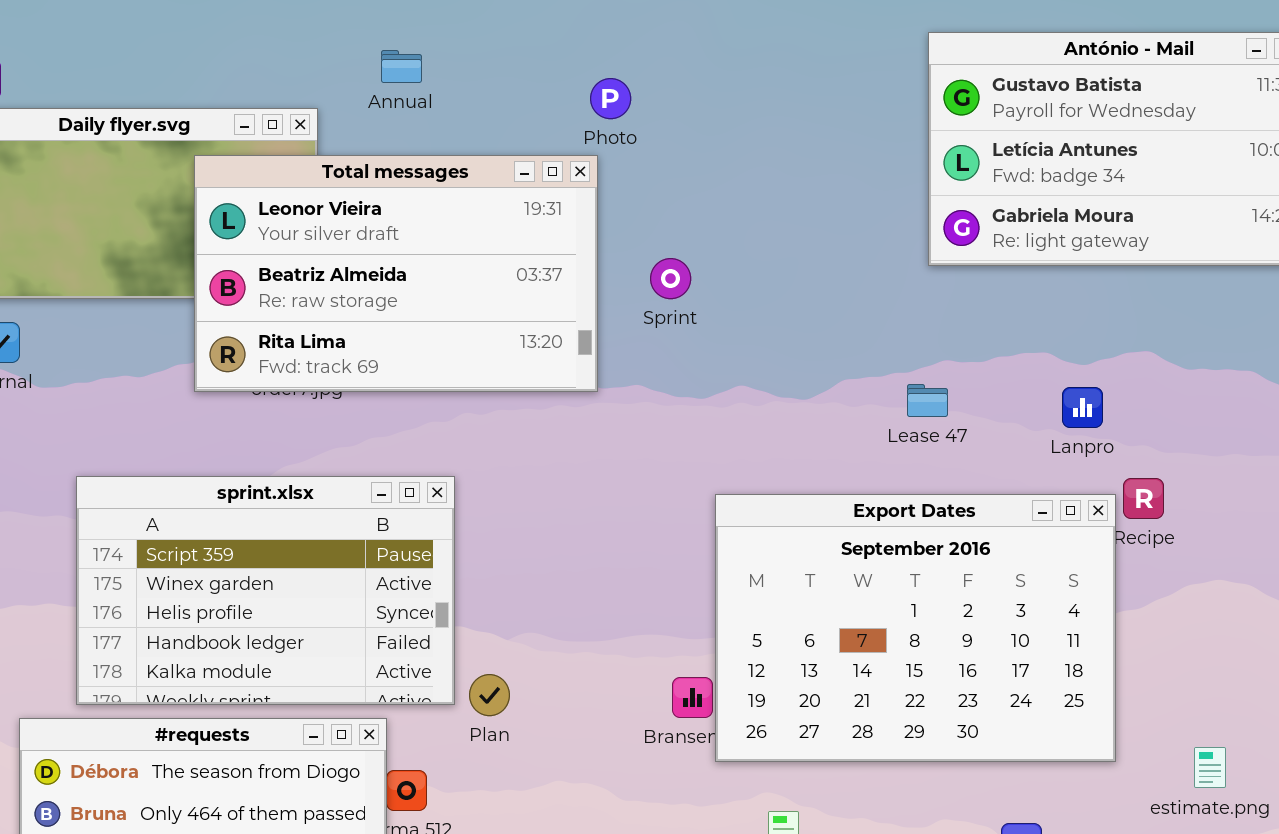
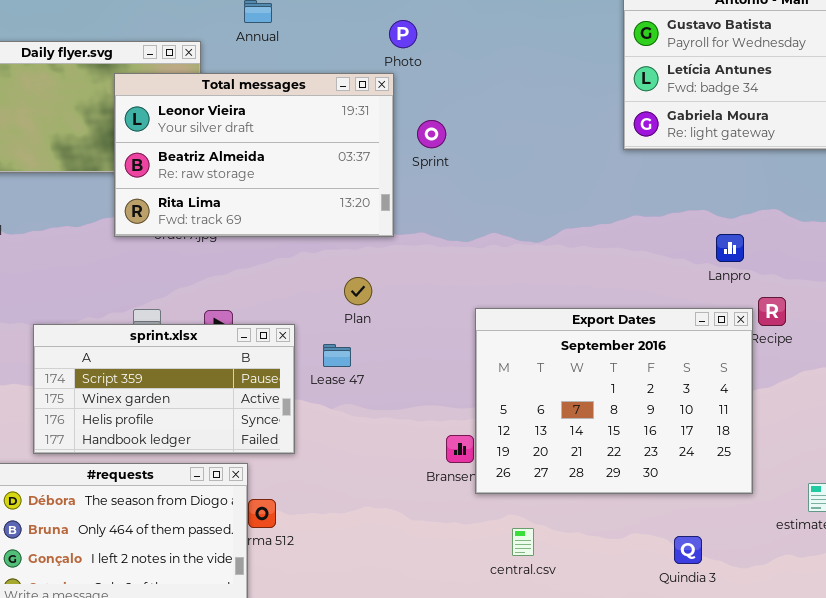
Sprint: [650,258,691,299] -> [417,120,446,148], moved
Lease 47: [907,384,948,417] -> [323,344,351,367], moved
sprint.xlsx: [76,476,455,705] -> [33,324,295,454], resized
Plan: [469,674,510,716] -> [344,277,372,305], moved

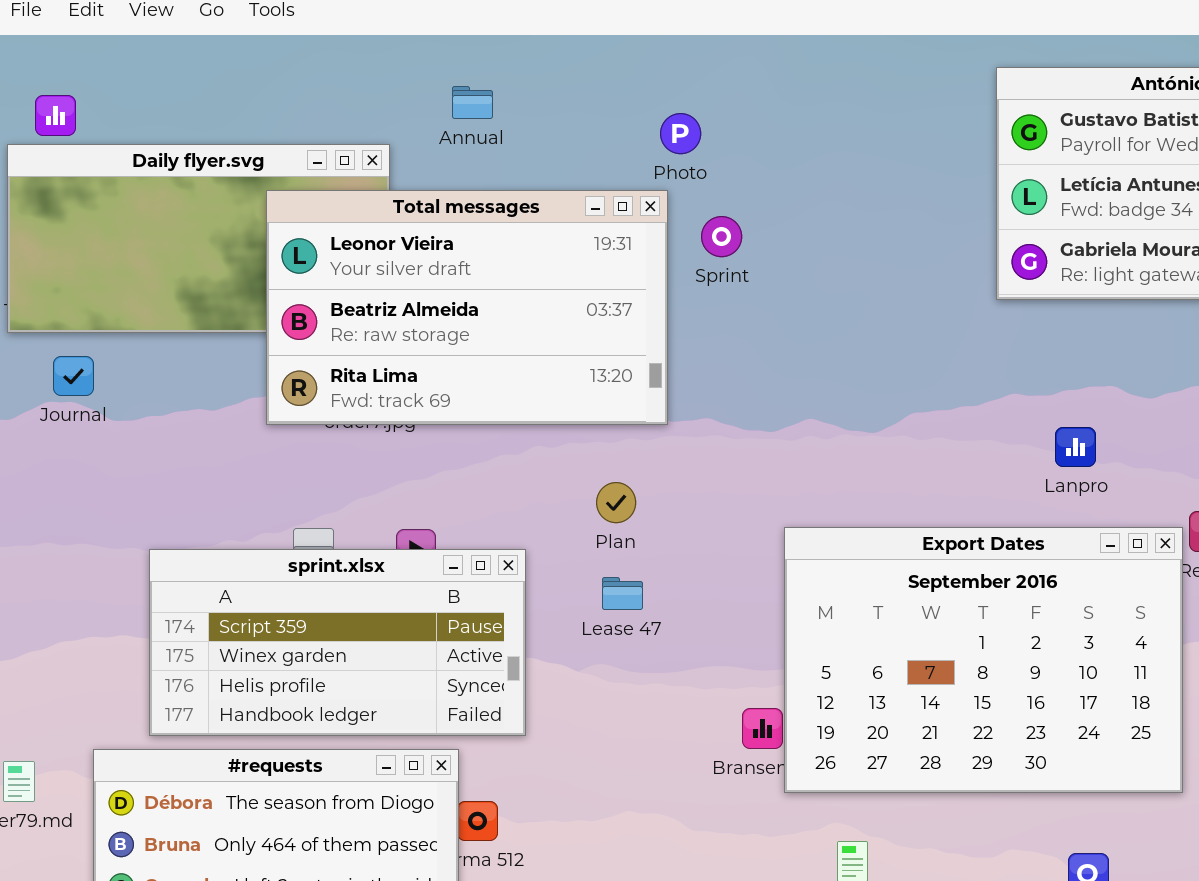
Sprint: [417,120,446,148] -> [701,216,742,257], moved
Lanpro: [716,234,744,262] -> [1055,427,1096,467], moved
Lease 47: [323,344,351,367] -> [602,577,643,610], moved

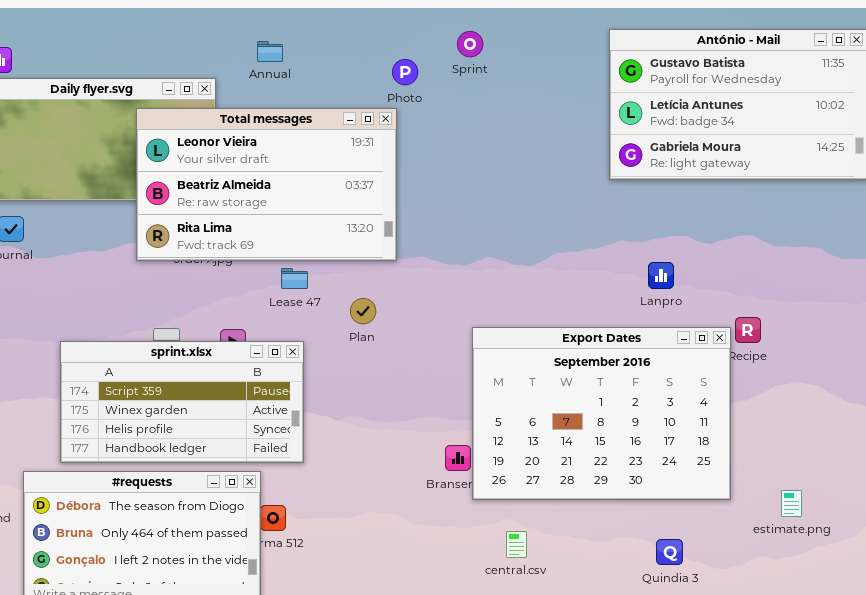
Sprint: [701,216,742,257] -> [457,31,483,57], moved
Lease 47: [602,577,643,610] -> [281,268,308,289], moved

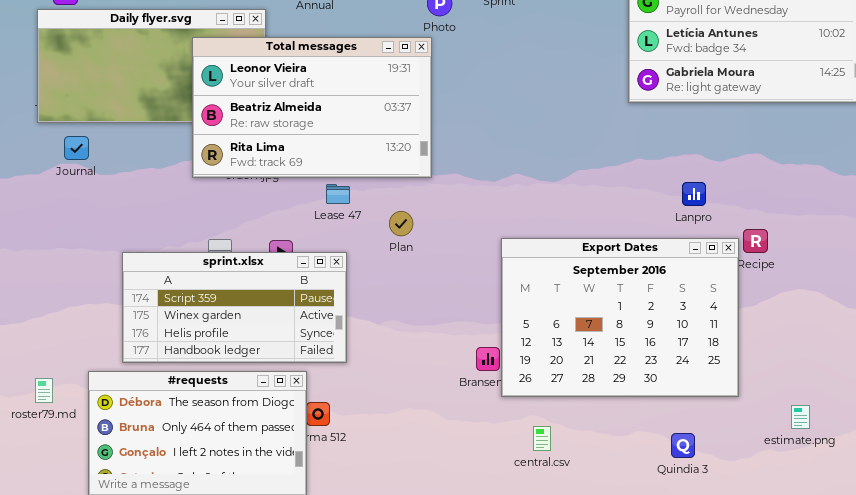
Lanpro: [648,262,674,289] -> [682,182,706,206], moved
estimate.png: [781,490,802,517] -> [791,405,810,429], moved

